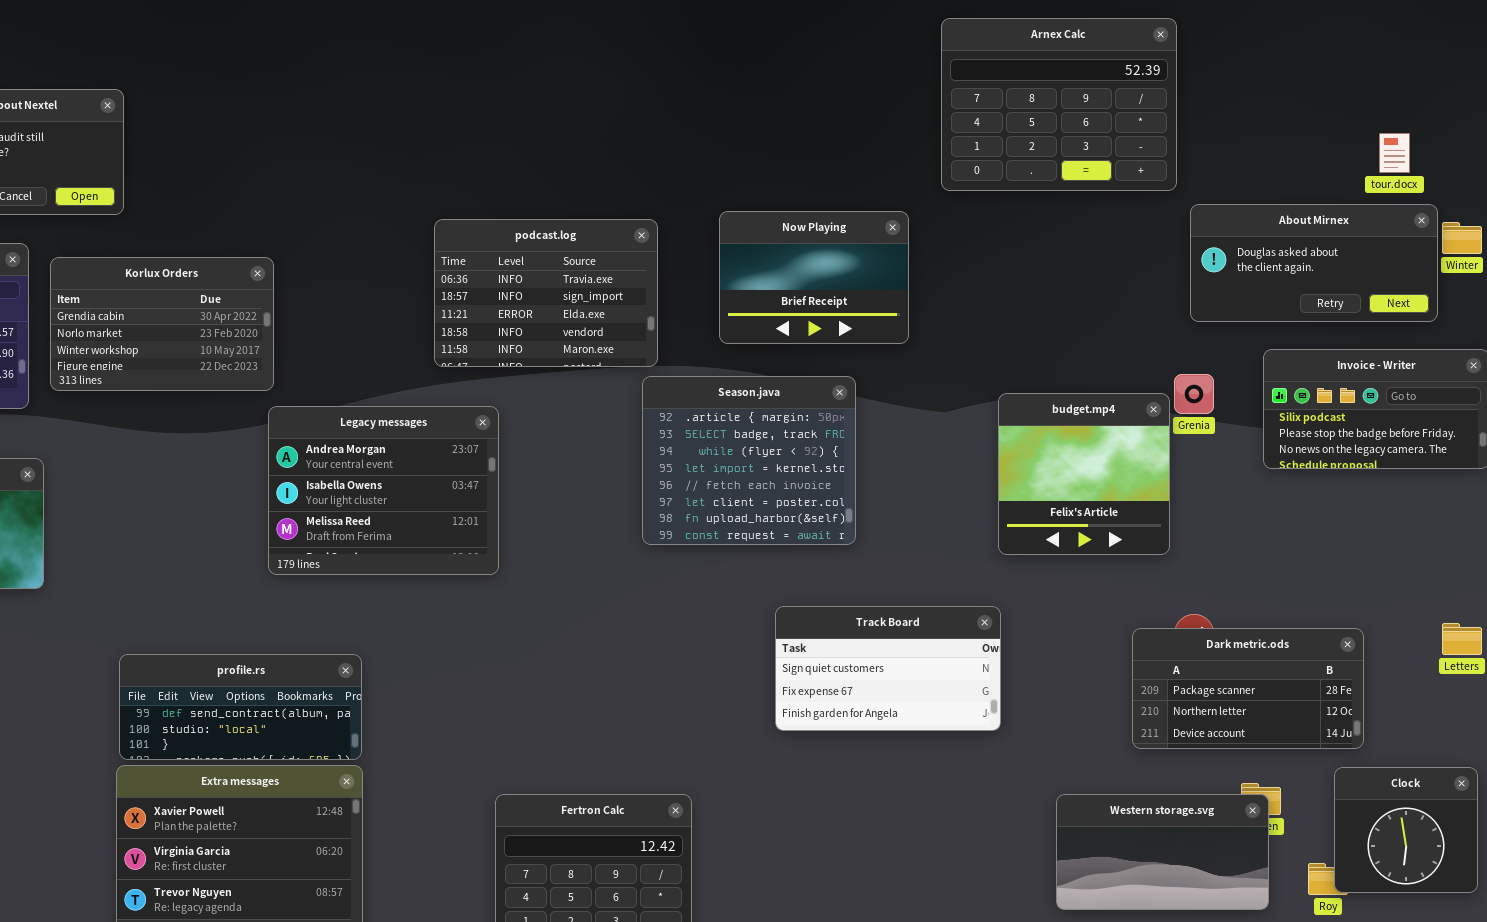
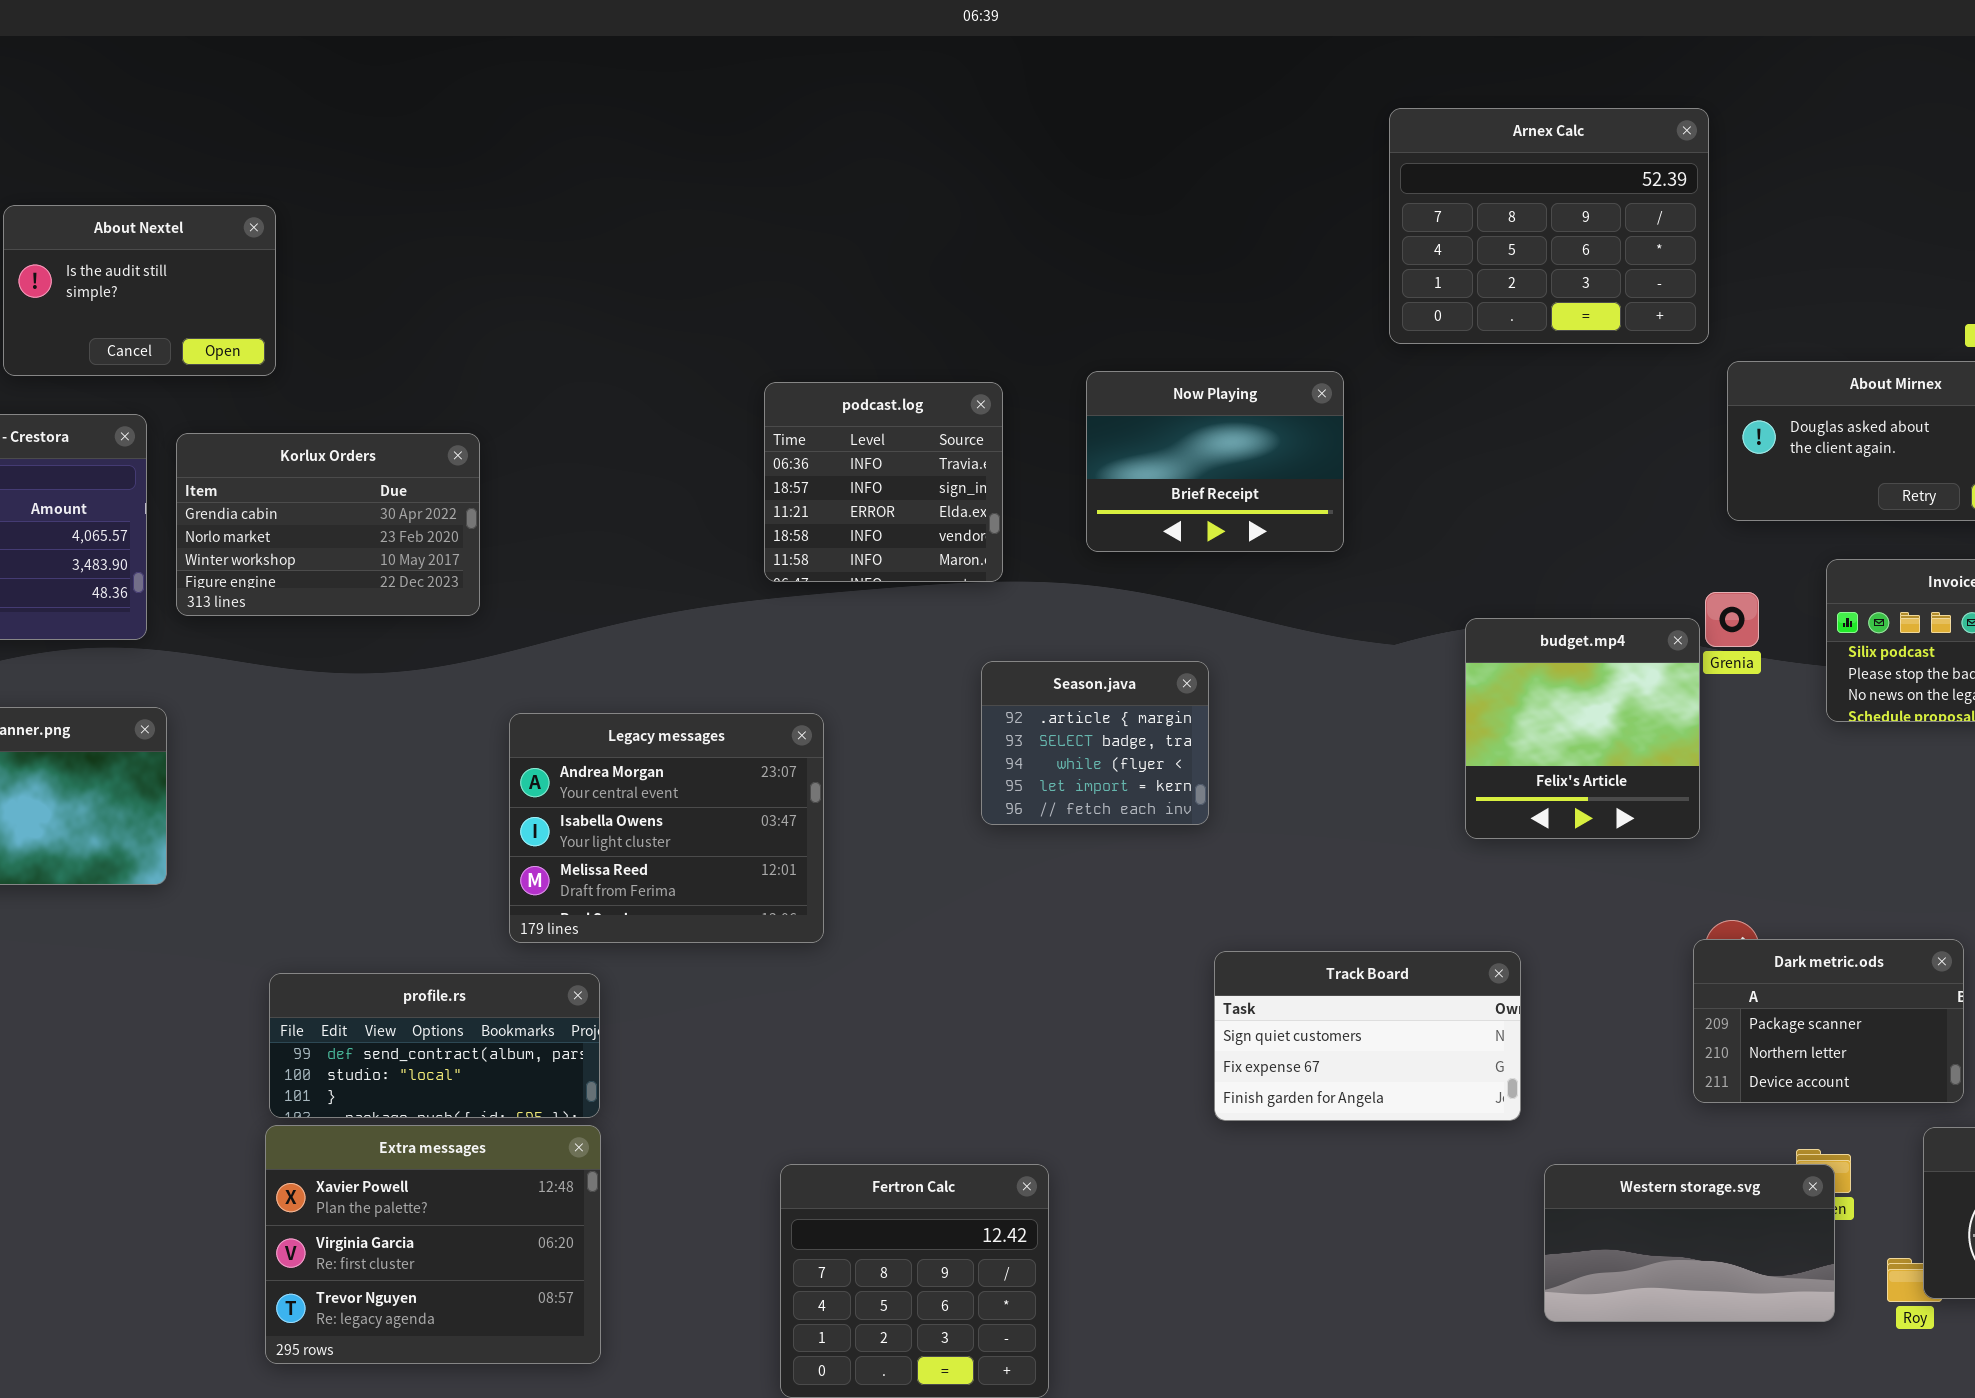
podcast.log: [434,219,658,367] -> [764,382,1003,582], resized
Season.java: [642,376,856,545] -> [981,661,1209,825], resized
Legacy messages: [268,406,499,575] -> [509,713,824,943], moved
Track Board: [775,606,1001,731] -> [1214,951,1521,1121], moved
Dark metric.ods: [1132,628,1364,749] -> [1693,939,1964,1103], resized

